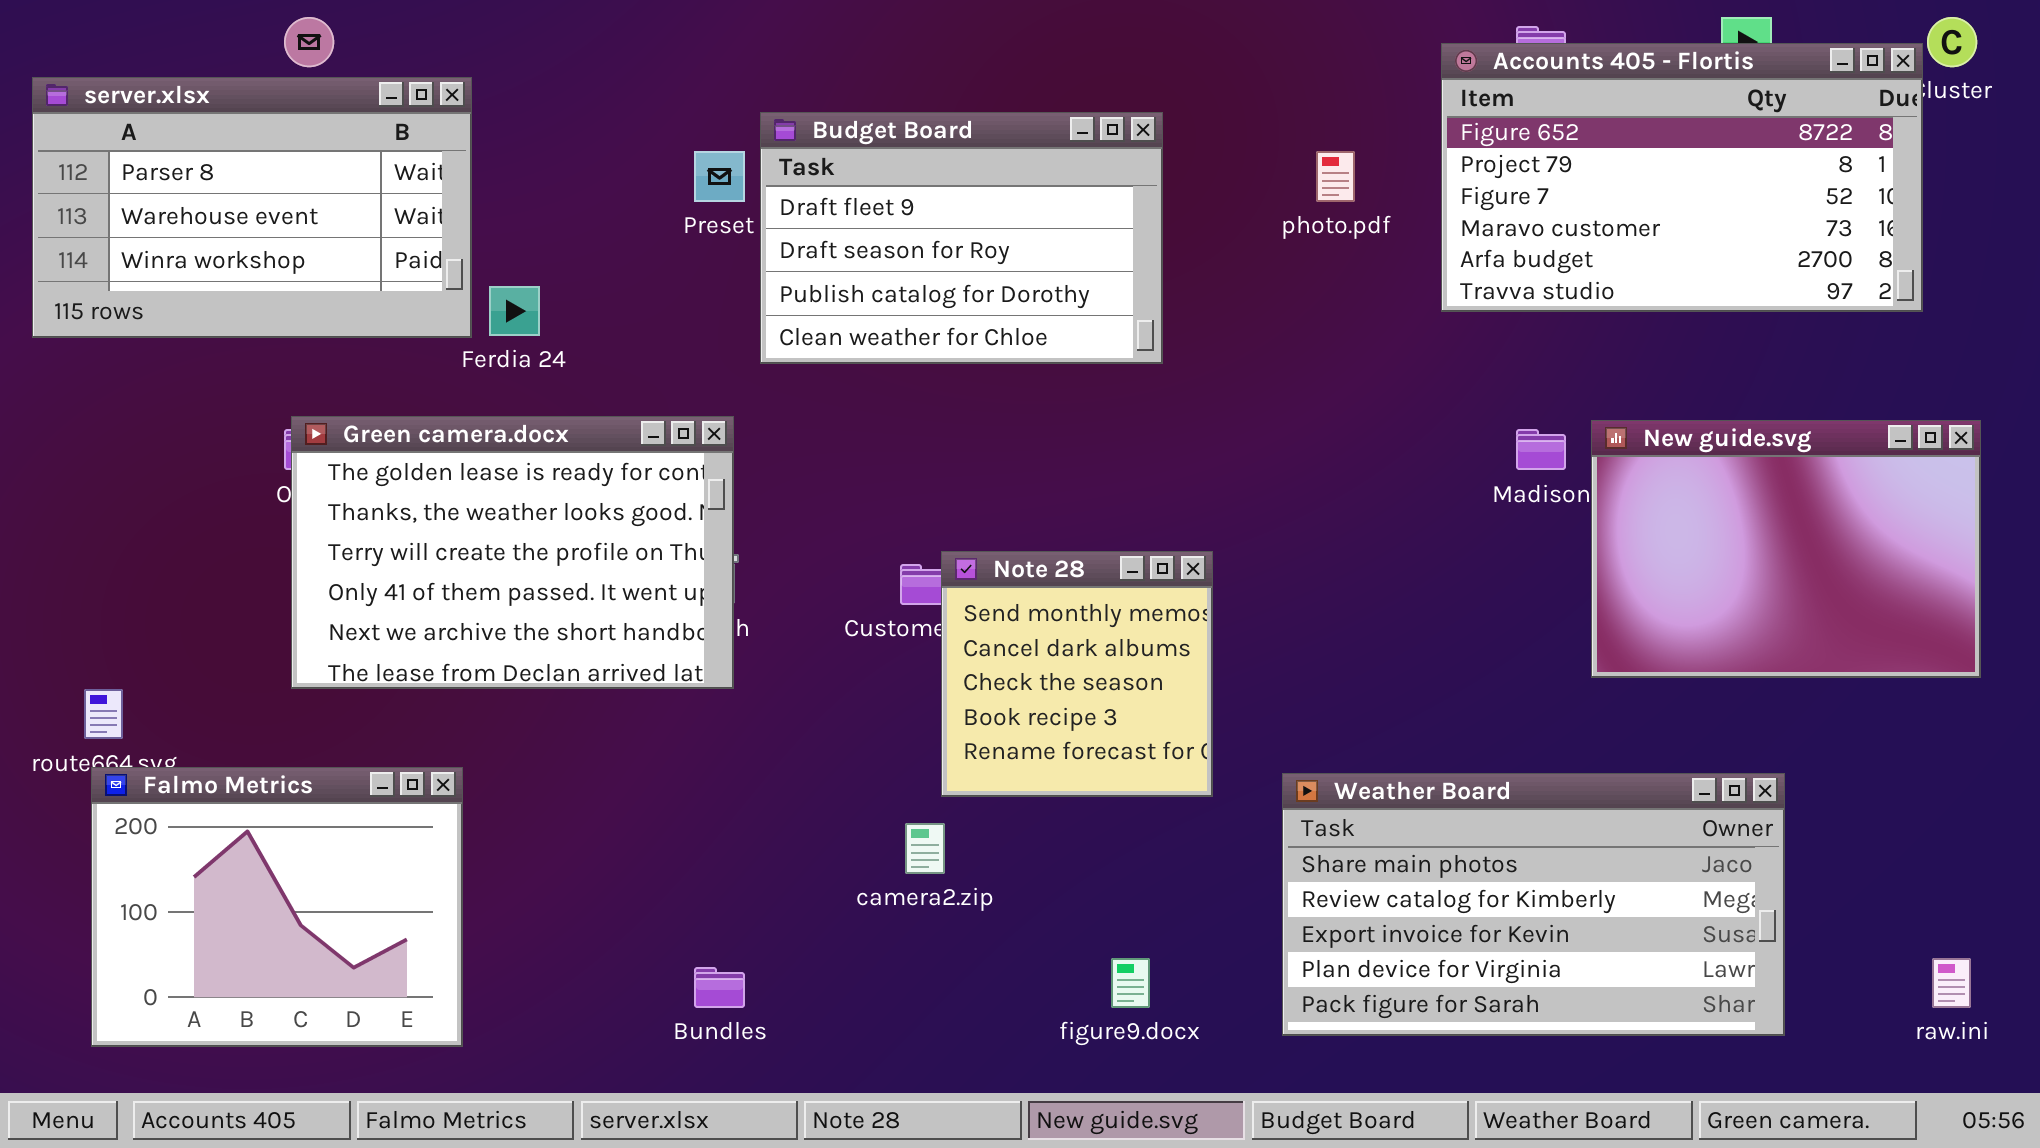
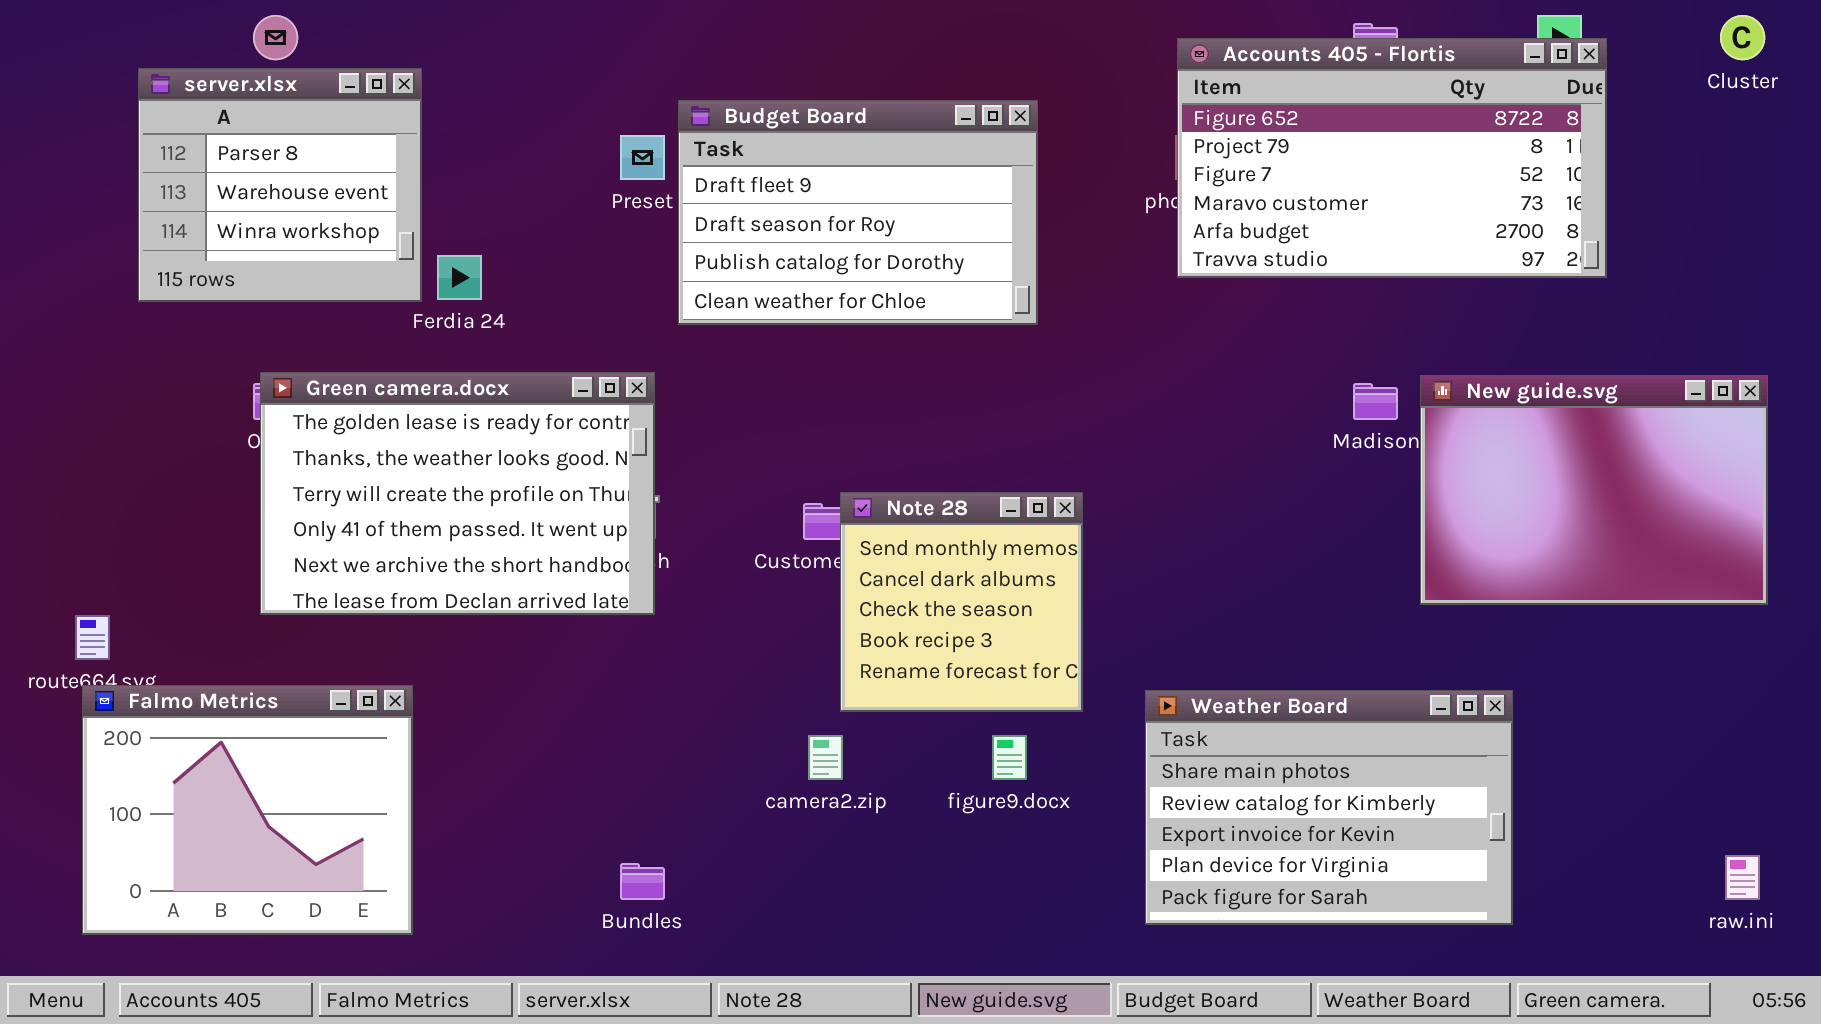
Accounts 405 - Flortis: [1441,43,1923,312] -> [1177,38,1607,278], moved
server.xlsx: [32,77,472,338] -> [138,68,422,302], resized
Weather Board: [1282,773,1785,1036] -> [1145,690,1513,925], resized
figure9.docx: [1111,958,1150,1008] -> [992,735,1027,780], moved

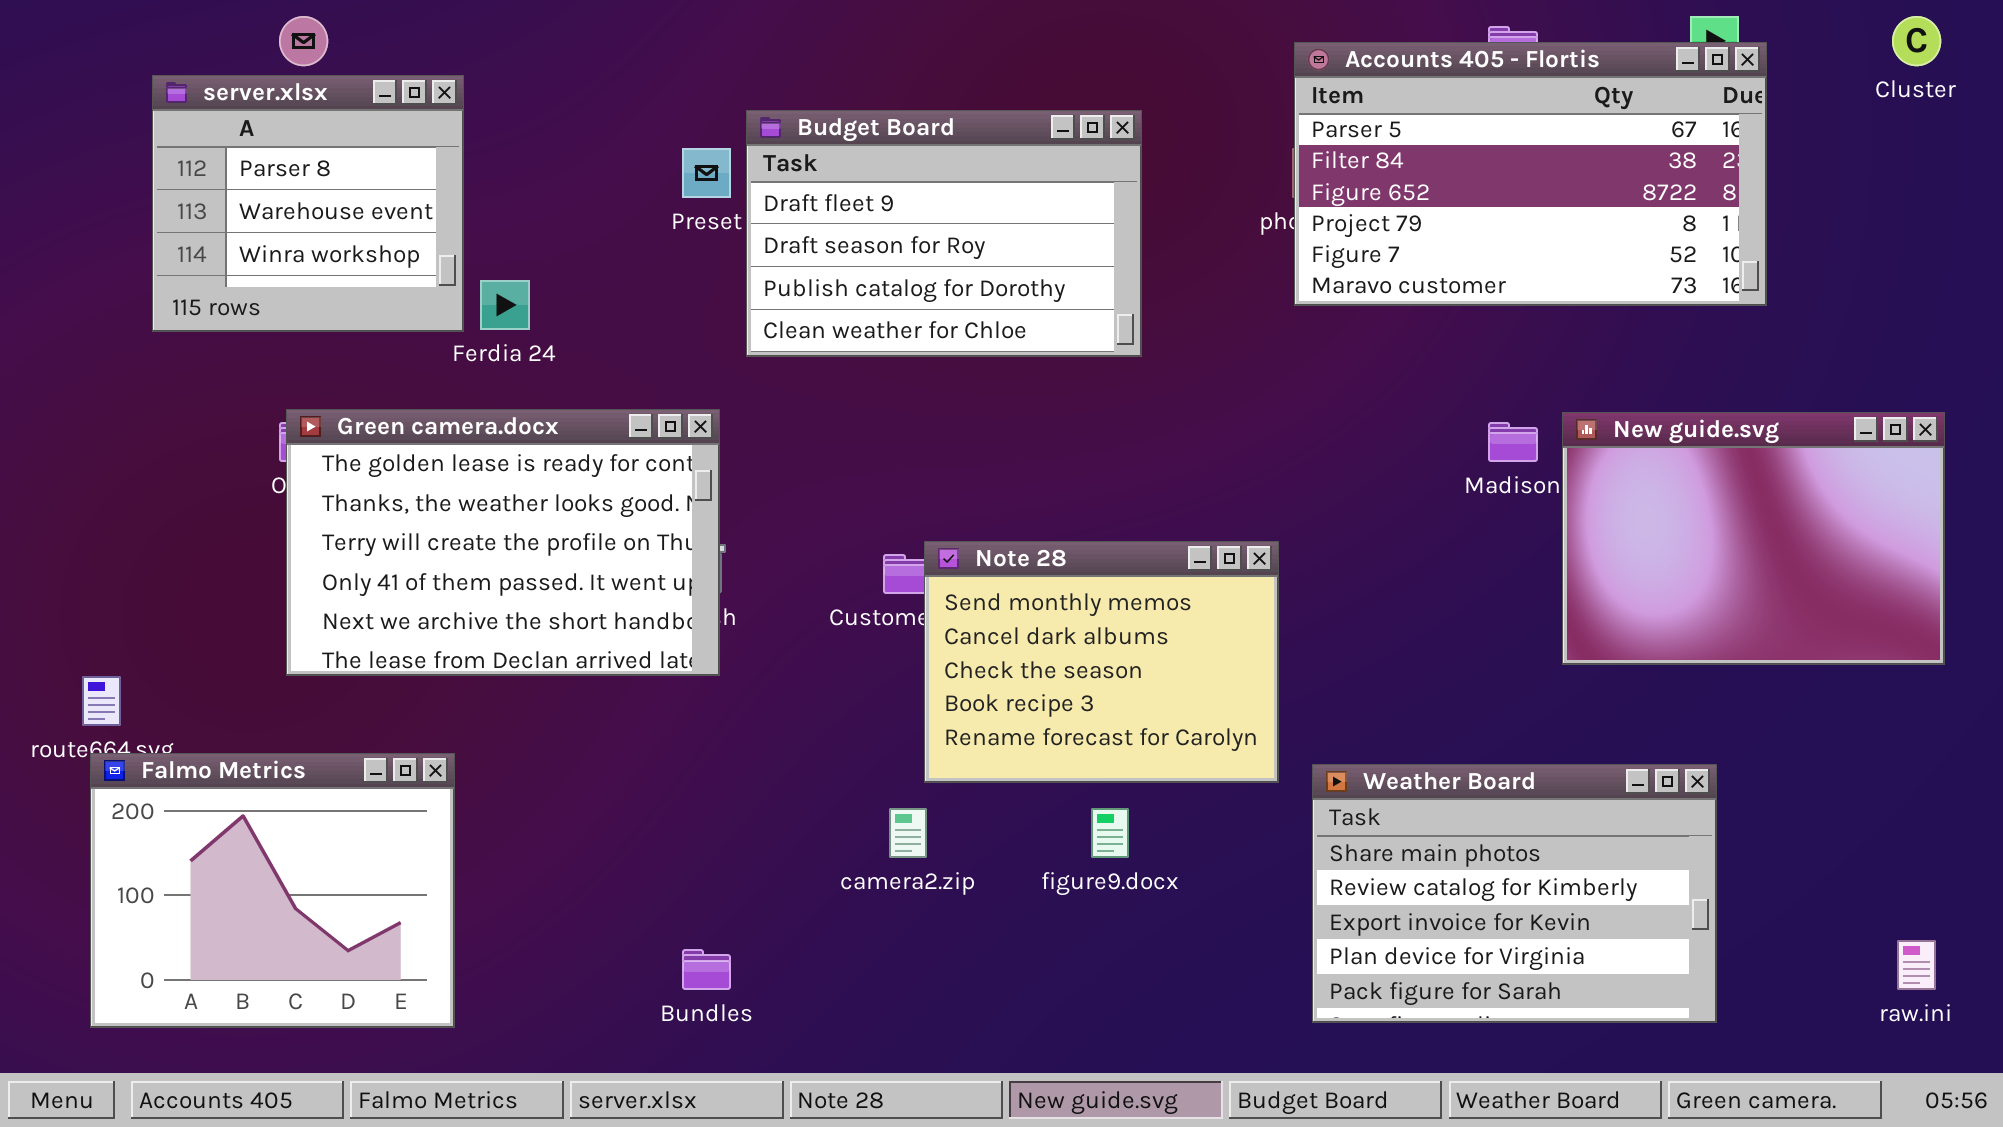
Accounts 405 - Flortis: [1177,38,1607,278] -> [1294,42,1767,306], scrolled up 2 rows
Note 28: [840,492,1083,712] -> [924,541,1279,783], resized
Weather Board: [1145,690,1513,925] -> [1312,764,1717,1023], moved

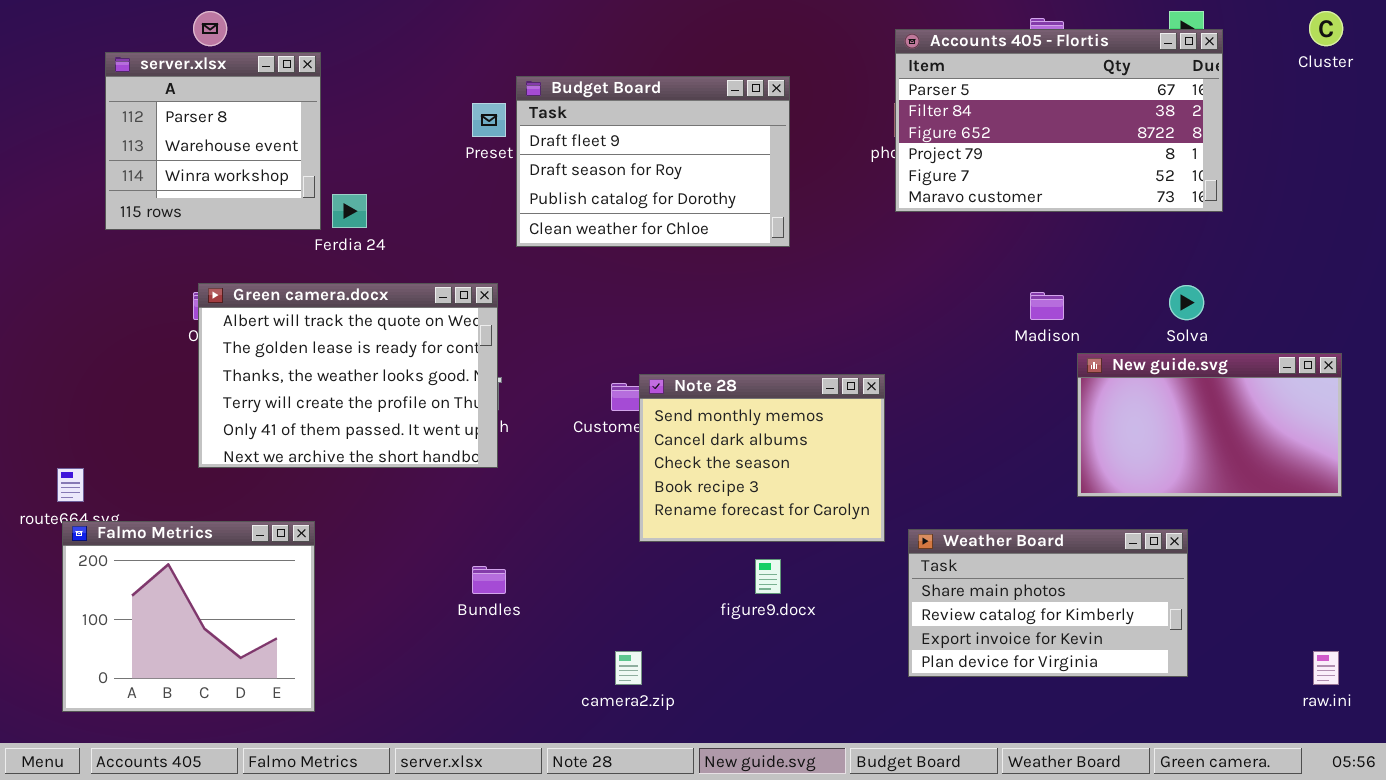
Green camera.docx: [286,409,720,676] -> [198,283,498,468], scrolled up 1 row
New guide.svg: [1562,412,1945,665] -> [1077,353,1342,497], moved, resized
Weather Board: [1312,764,1717,1023] -> [908,529,1188,677], resized
camera2.zip: [889,808,927,858] -> [615,651,642,685], moved
Bundles: [682,949,731,990] -> [472,566,506,594], moved

